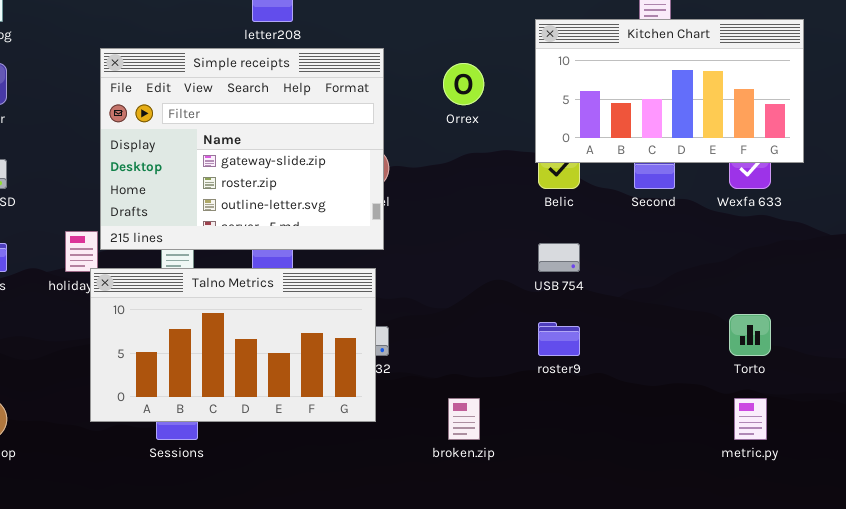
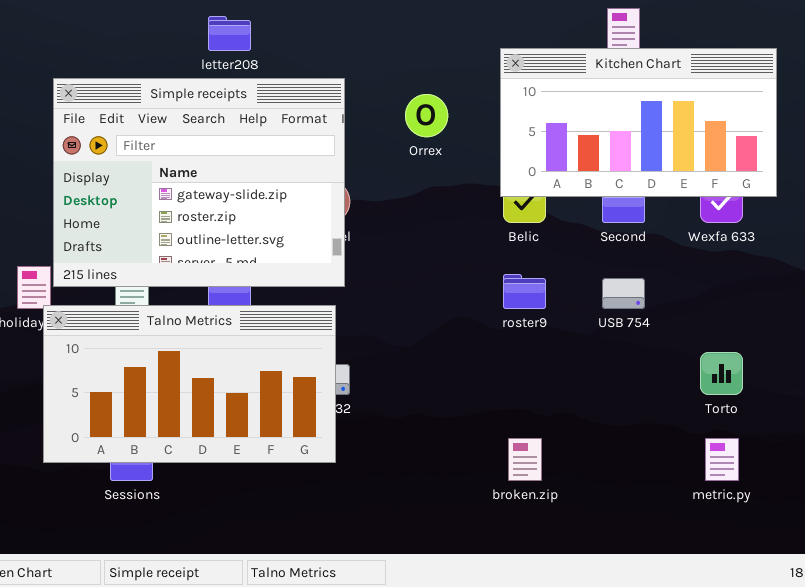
USB 754: [538,243,580,272] -> [602,278,645,309], moved
roster9: [538,322,580,356] -> [503,274,546,309], moved
broken.zip: [448,398,480,440] -> [508,438,542,481], moved

